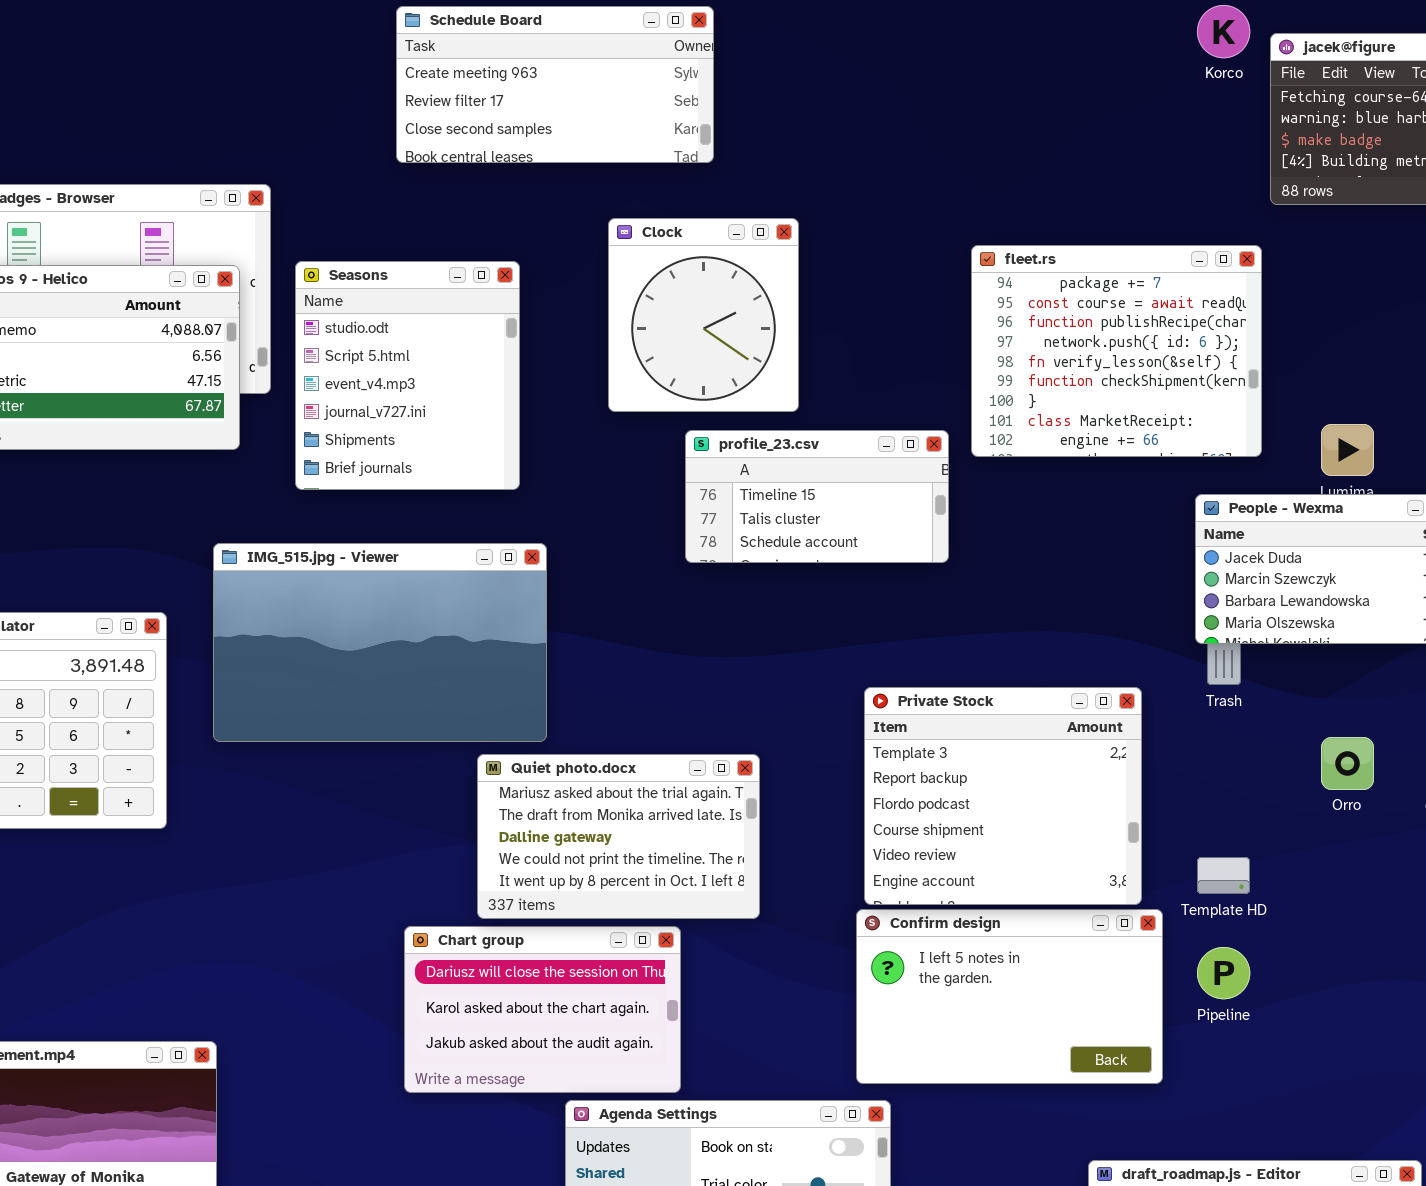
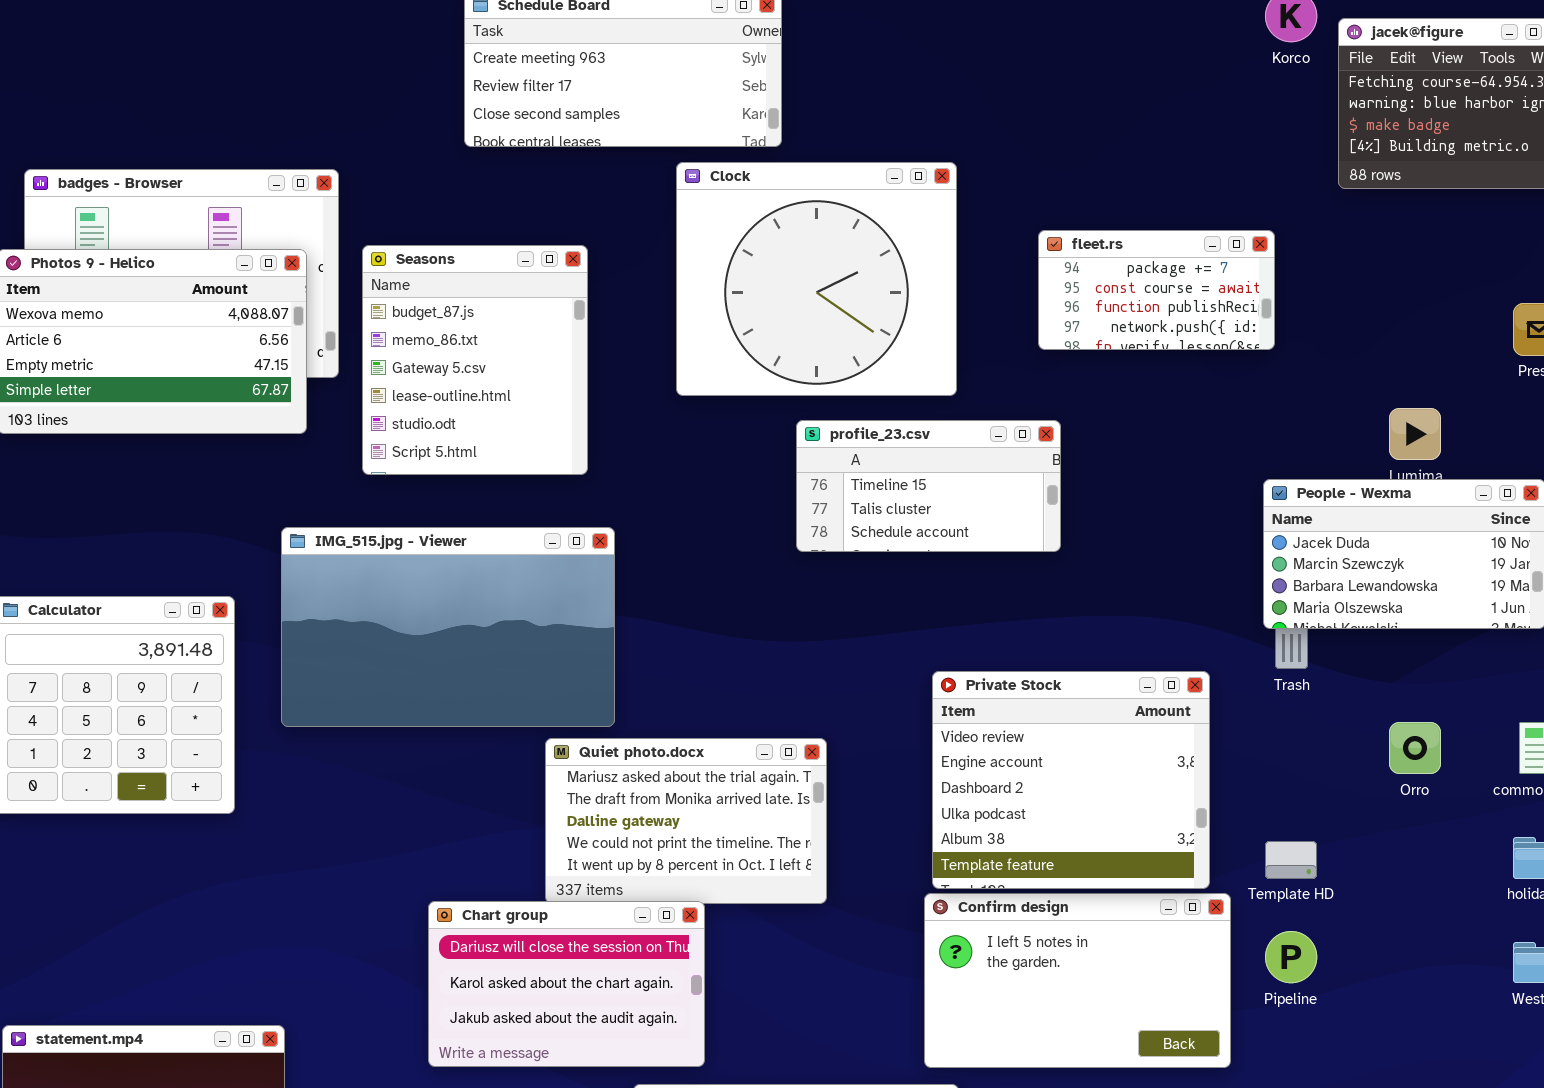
Clock: [608,218,799,412] -> [676,162,957,396], resized
fleet.rs: [971,245,1262,457] -> [1038,230,1275,350], resized
Seasons: [295,261,520,490] -> [362,245,588,475], scrolled up 4 rows
profile_23.csv: [685,430,949,563] -> [796,420,1061,552], moved
Private Stock: [864,687,1142,905] -> [932,671,1210,889], scrolled down 4 rows
Chart group: [404,926,681,1093] -> [428,901,705,1067], moved

